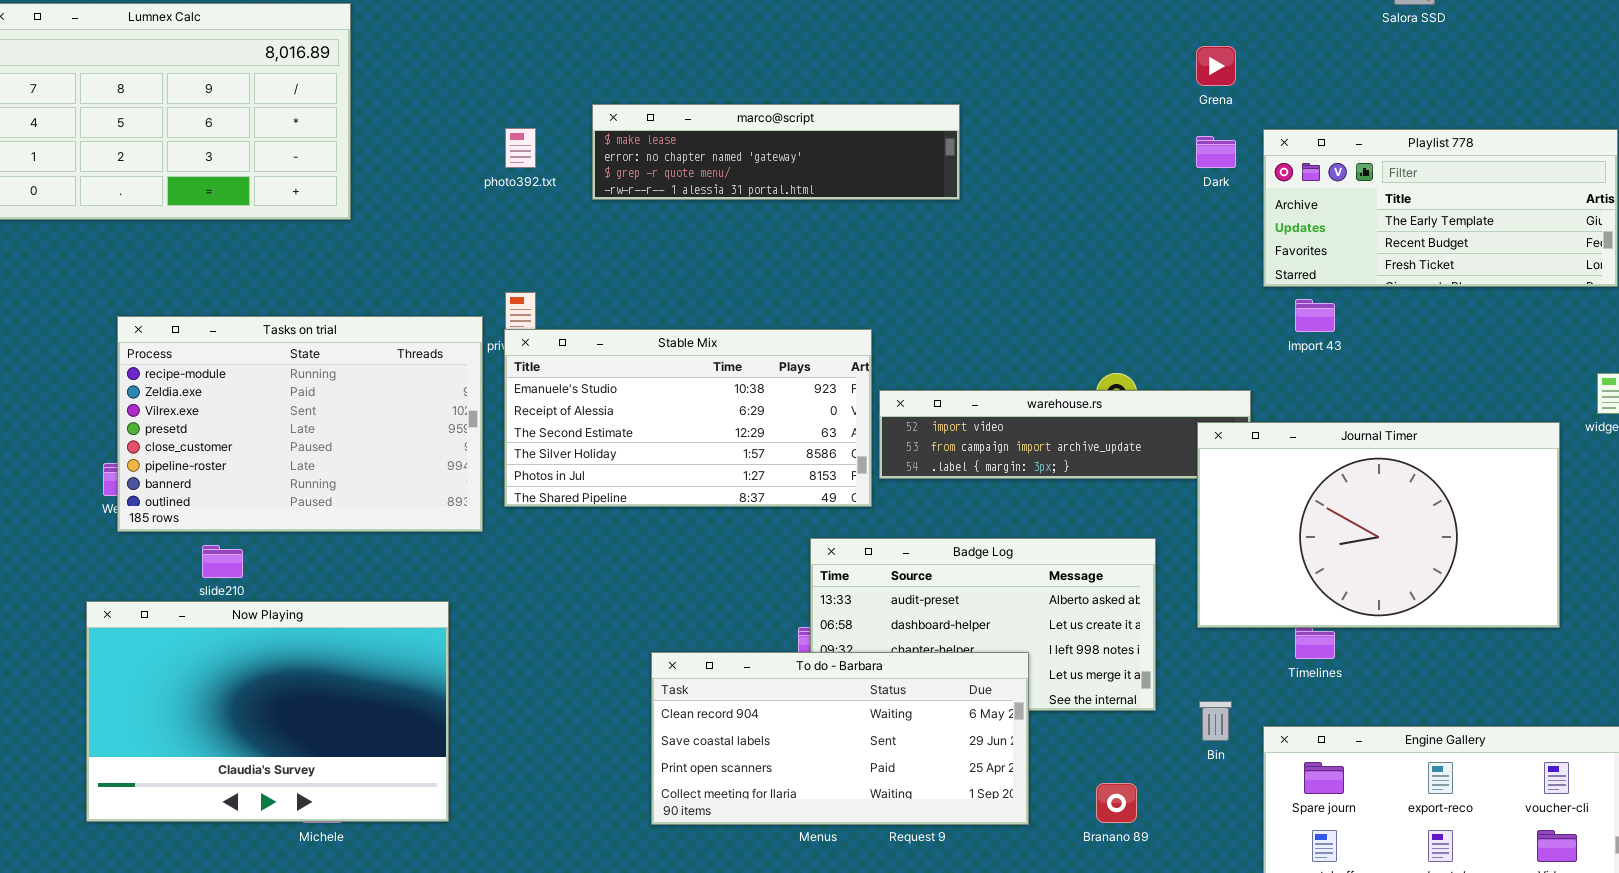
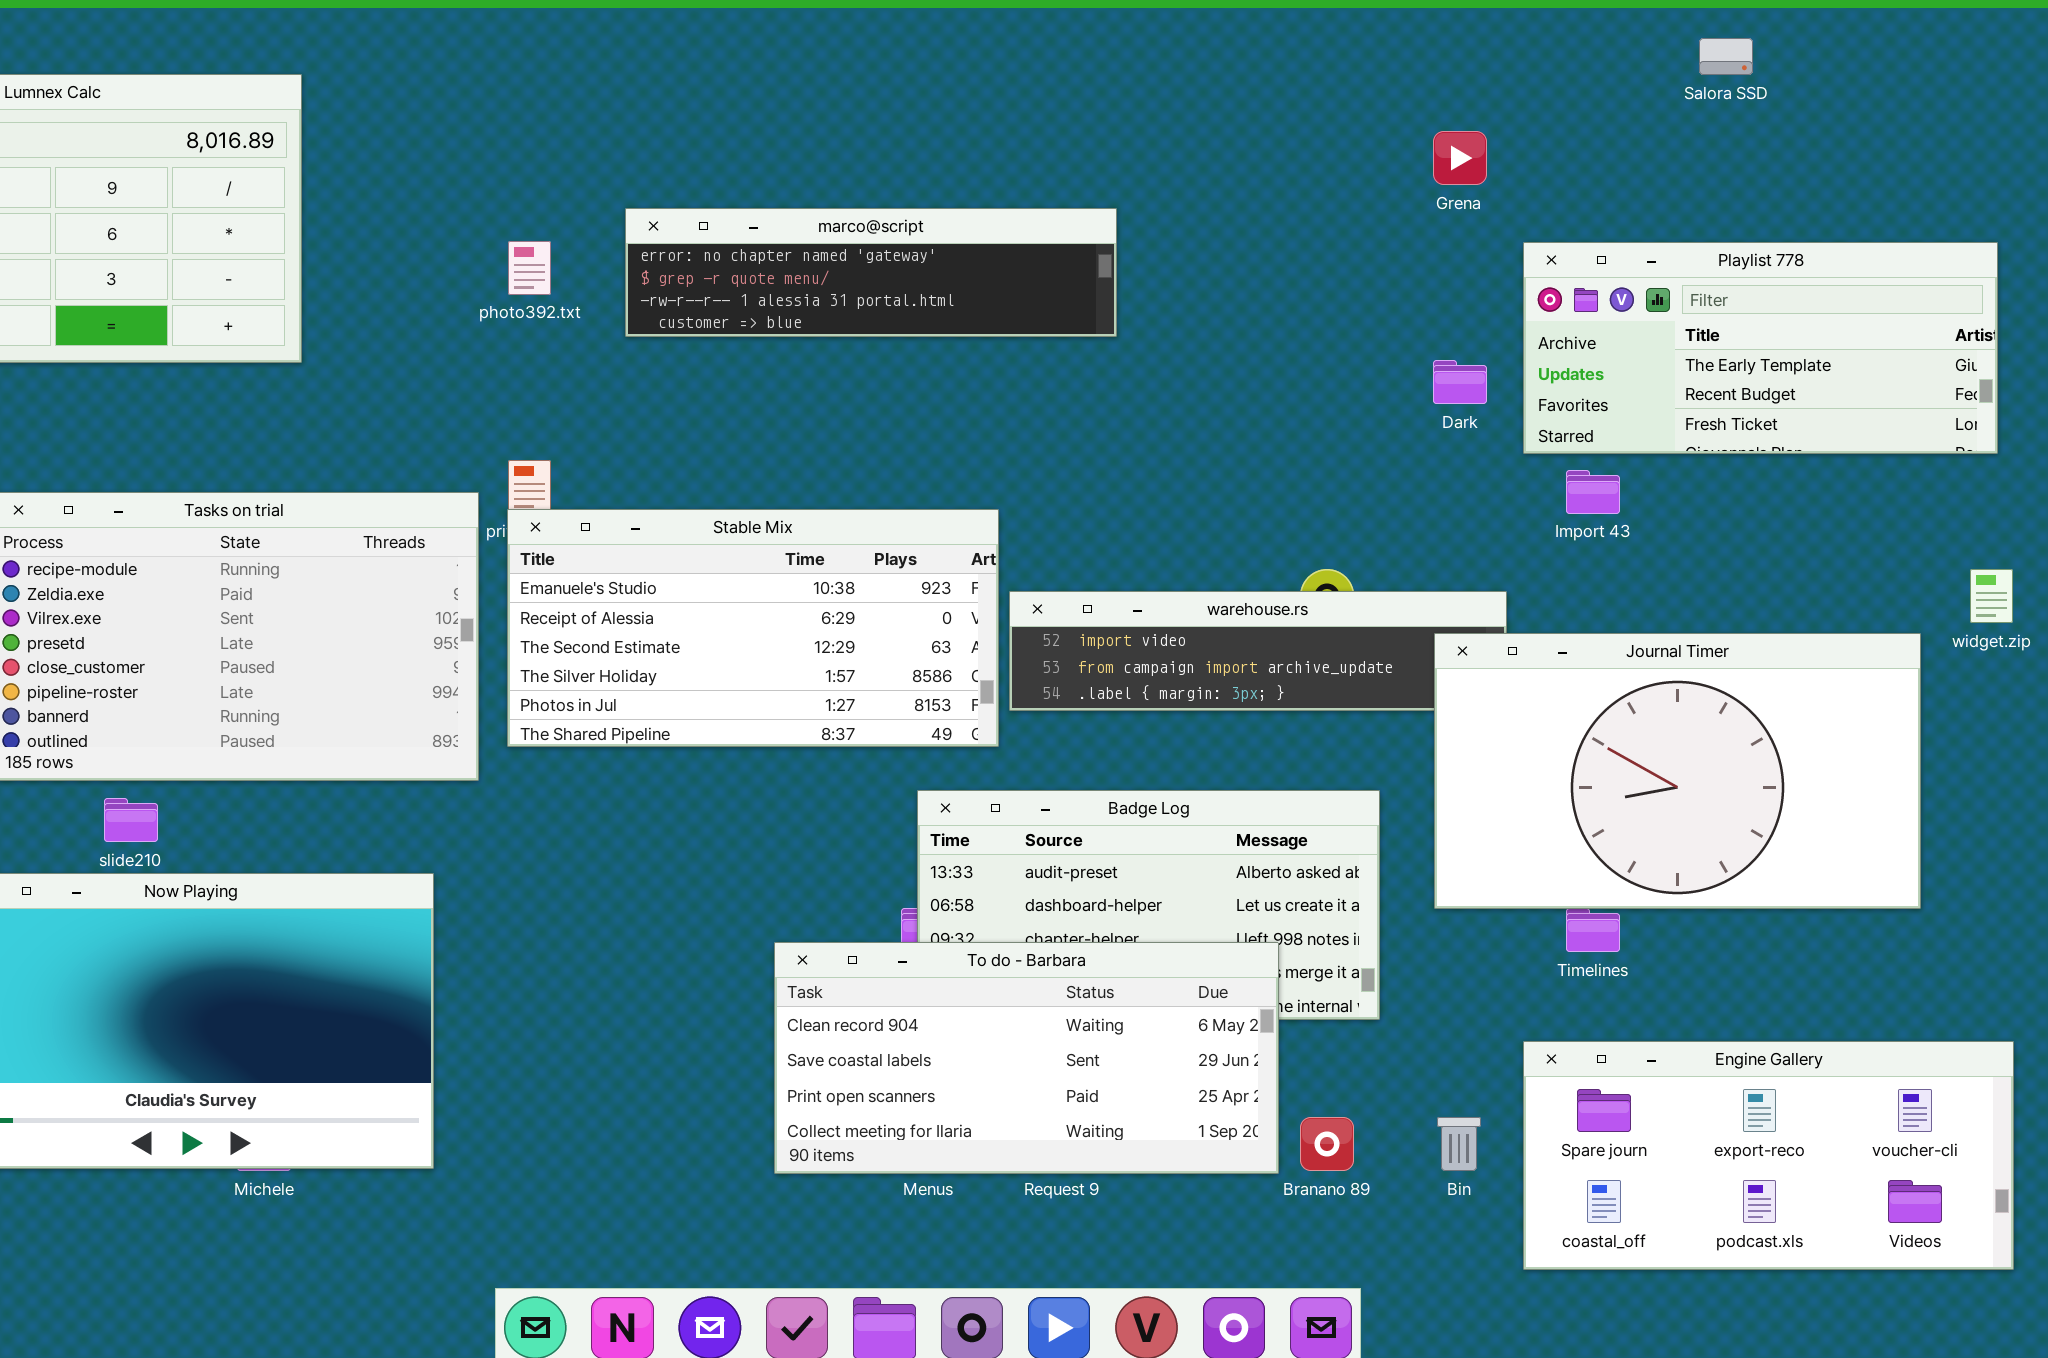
marco@script: [592,104,960,200] -> [625,208,1117,337], scrolled down 1 row
Dark: [1196,136,1236,168] -> [1433,360,1487,404], moved
To do - Barbara: [651,652,1029,825] -> [774,942,1279,1174], moved
Bin: [1199,701,1232,741] -> [1437,1117,1481,1171], moved

